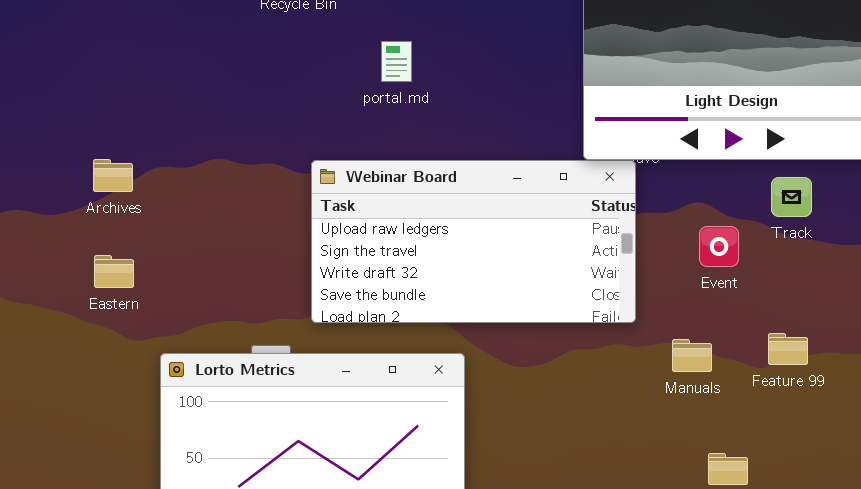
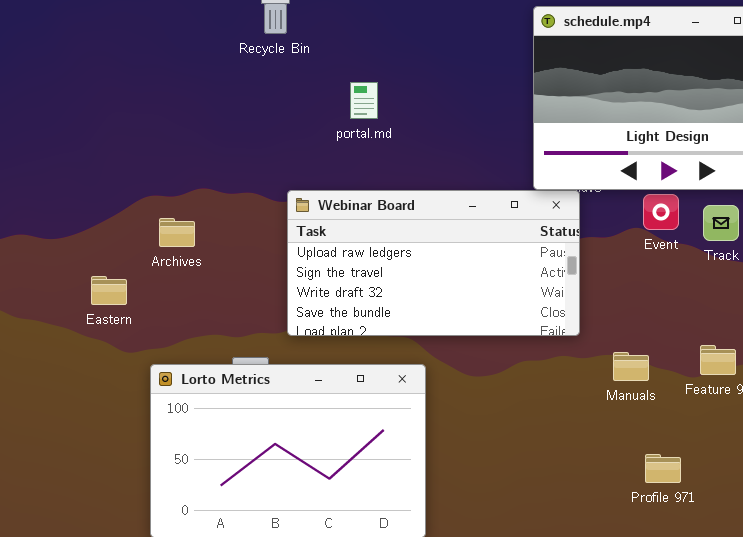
Archives: [93,159,133,192] -> [159,218,195,247], moved
Event: [699,226,739,267] -> [643,194,679,230], moved

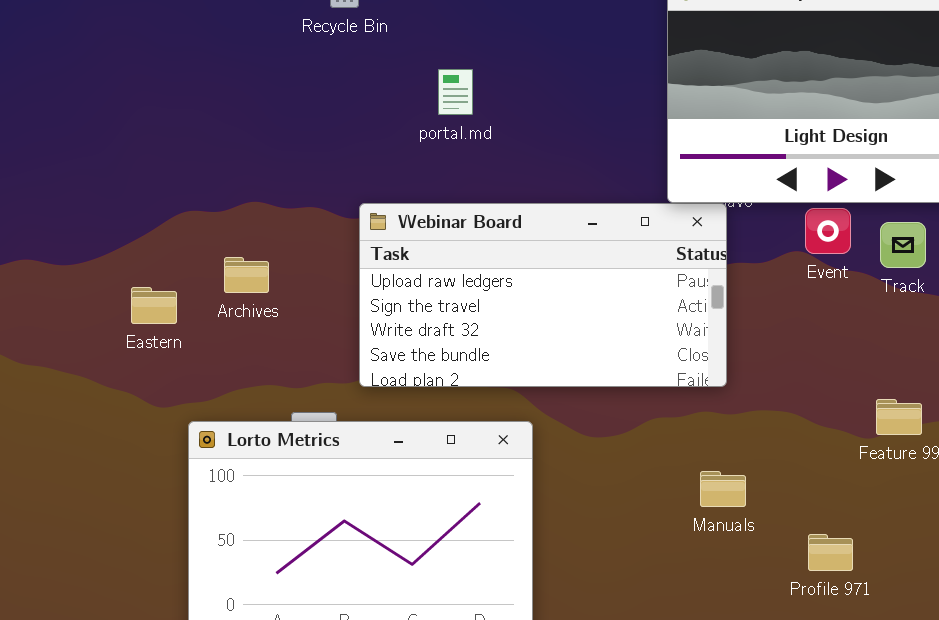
Archives: [159,218,195,247] -> [224,257,269,293], moved
Eastern: [91,276,127,305] -> [131,287,177,324], moved
Manuals: [613,352,649,381] -> [700,471,746,507], moved

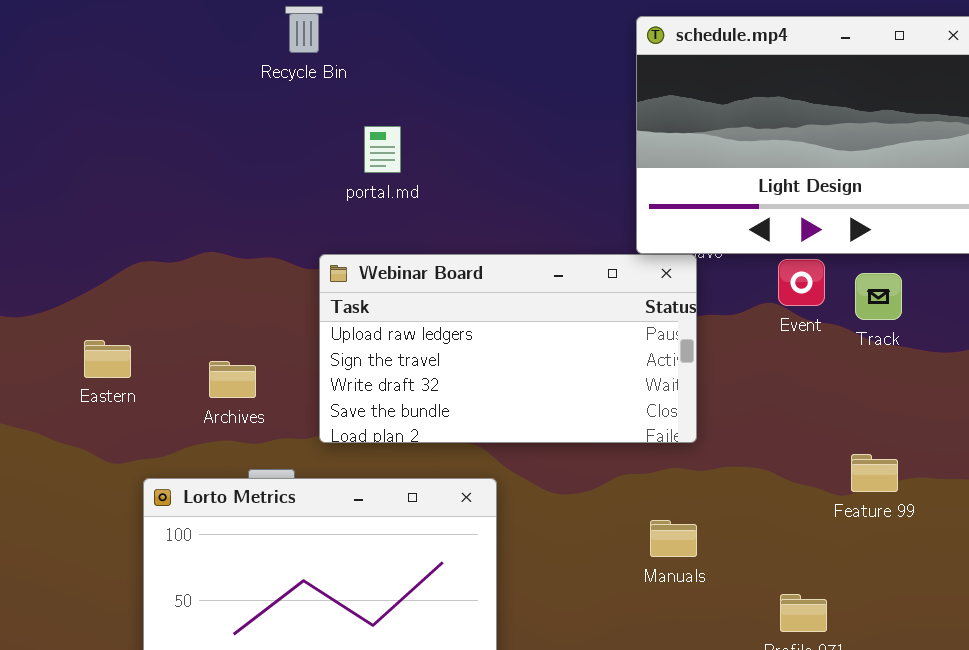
portal.md: [438,69,473,115] -> [364,126,401,173], moved
Archives: [224,257,269,293] -> [209,361,256,398], moved
Manuals: [700,471,746,507] -> [650,520,697,557], moved

